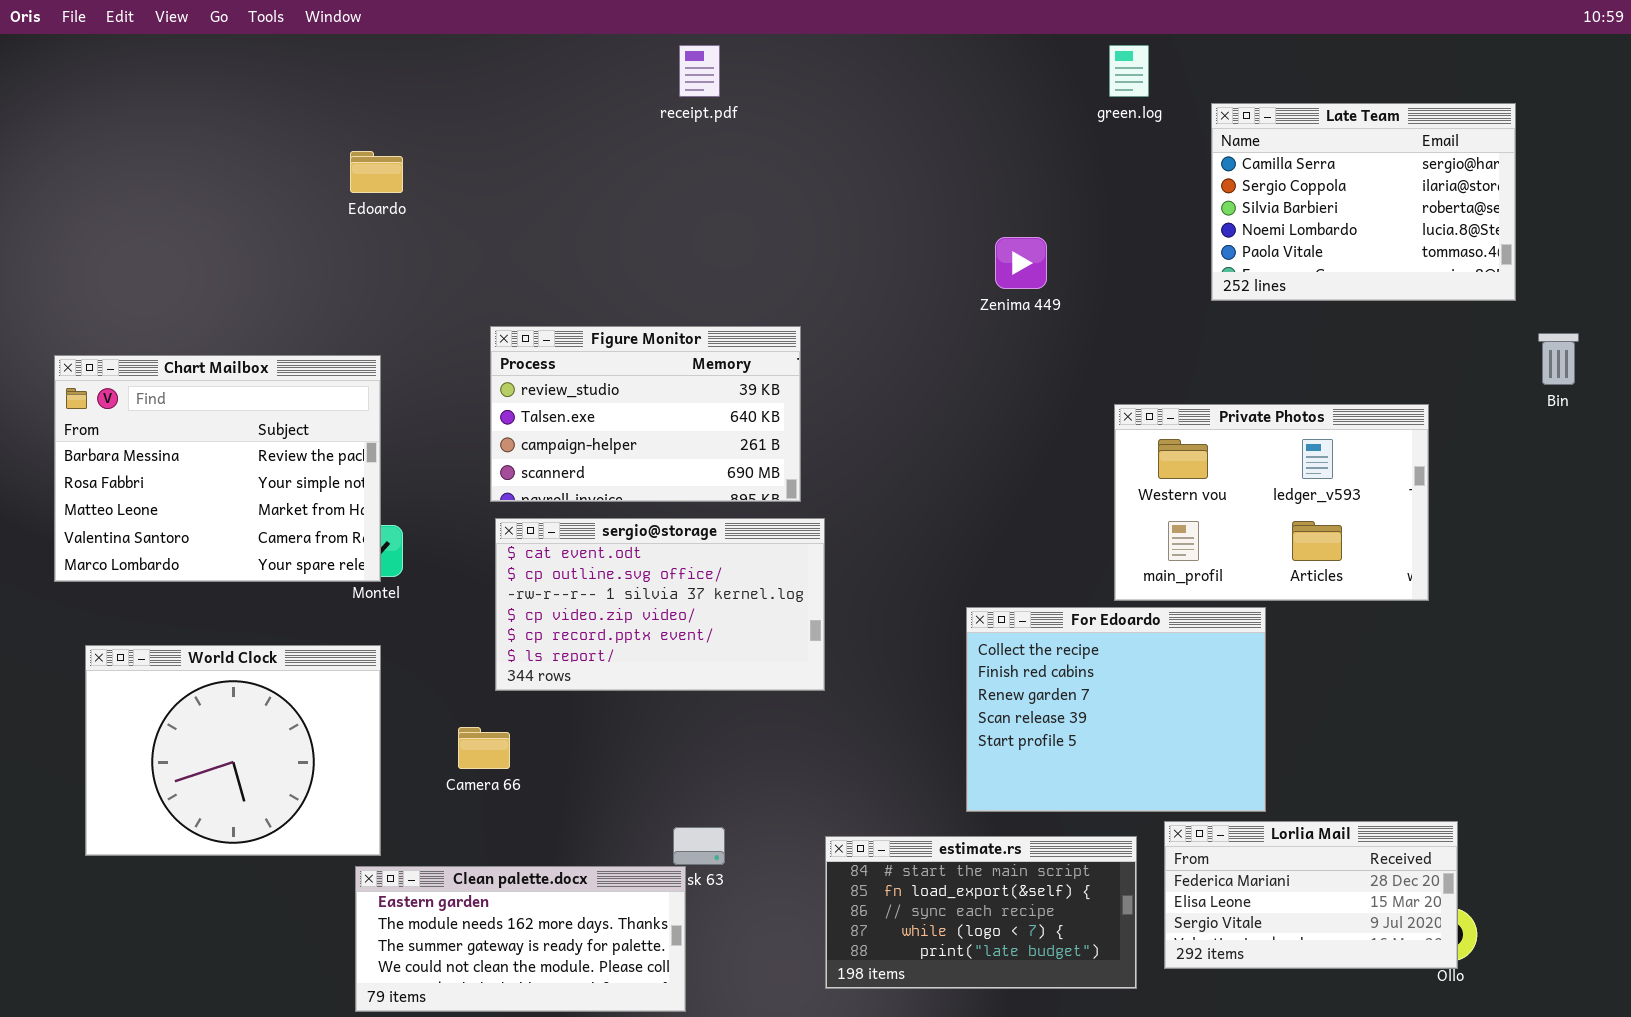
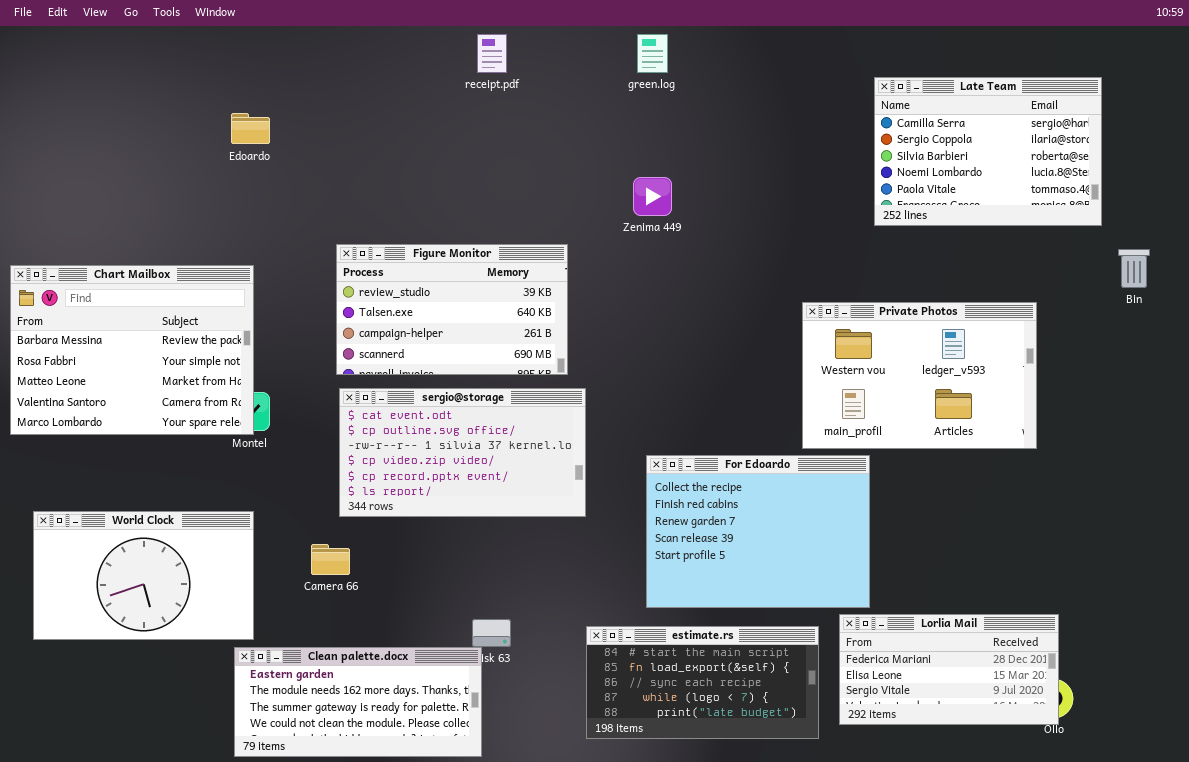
green.log: [1109,45,1149,97] -> [637,34,668,73], moved
Zenima 449: [995,237,1047,289] -> [633,177,672,216], moved
For Edoardo: [966,607,1266,812] -> [646,455,870,608], moved
World Clock: [85,645,381,856] -> [33,511,254,640], resized

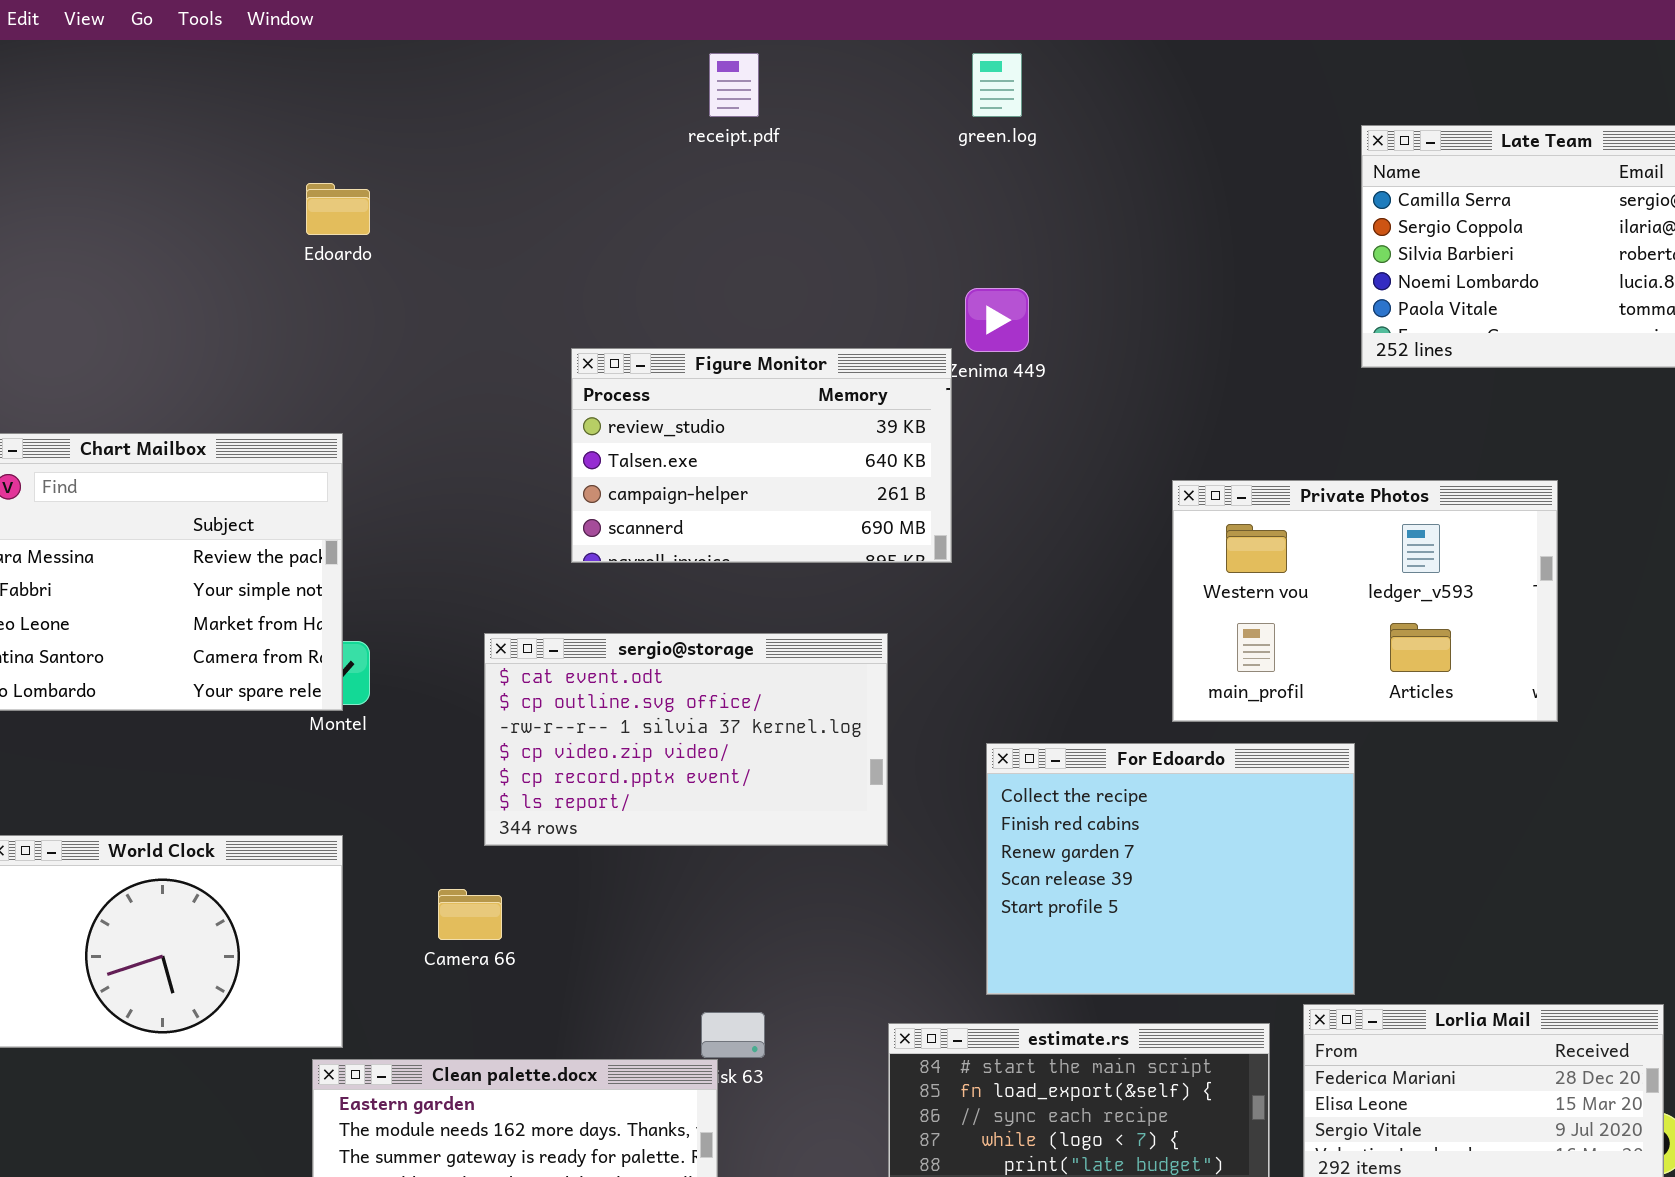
Figure Monitor: [336,244,568,375] -> [571,348,952,563], moved
Private Photos: [802,302,1037,449] -> [1172,480,1558,722], moved

